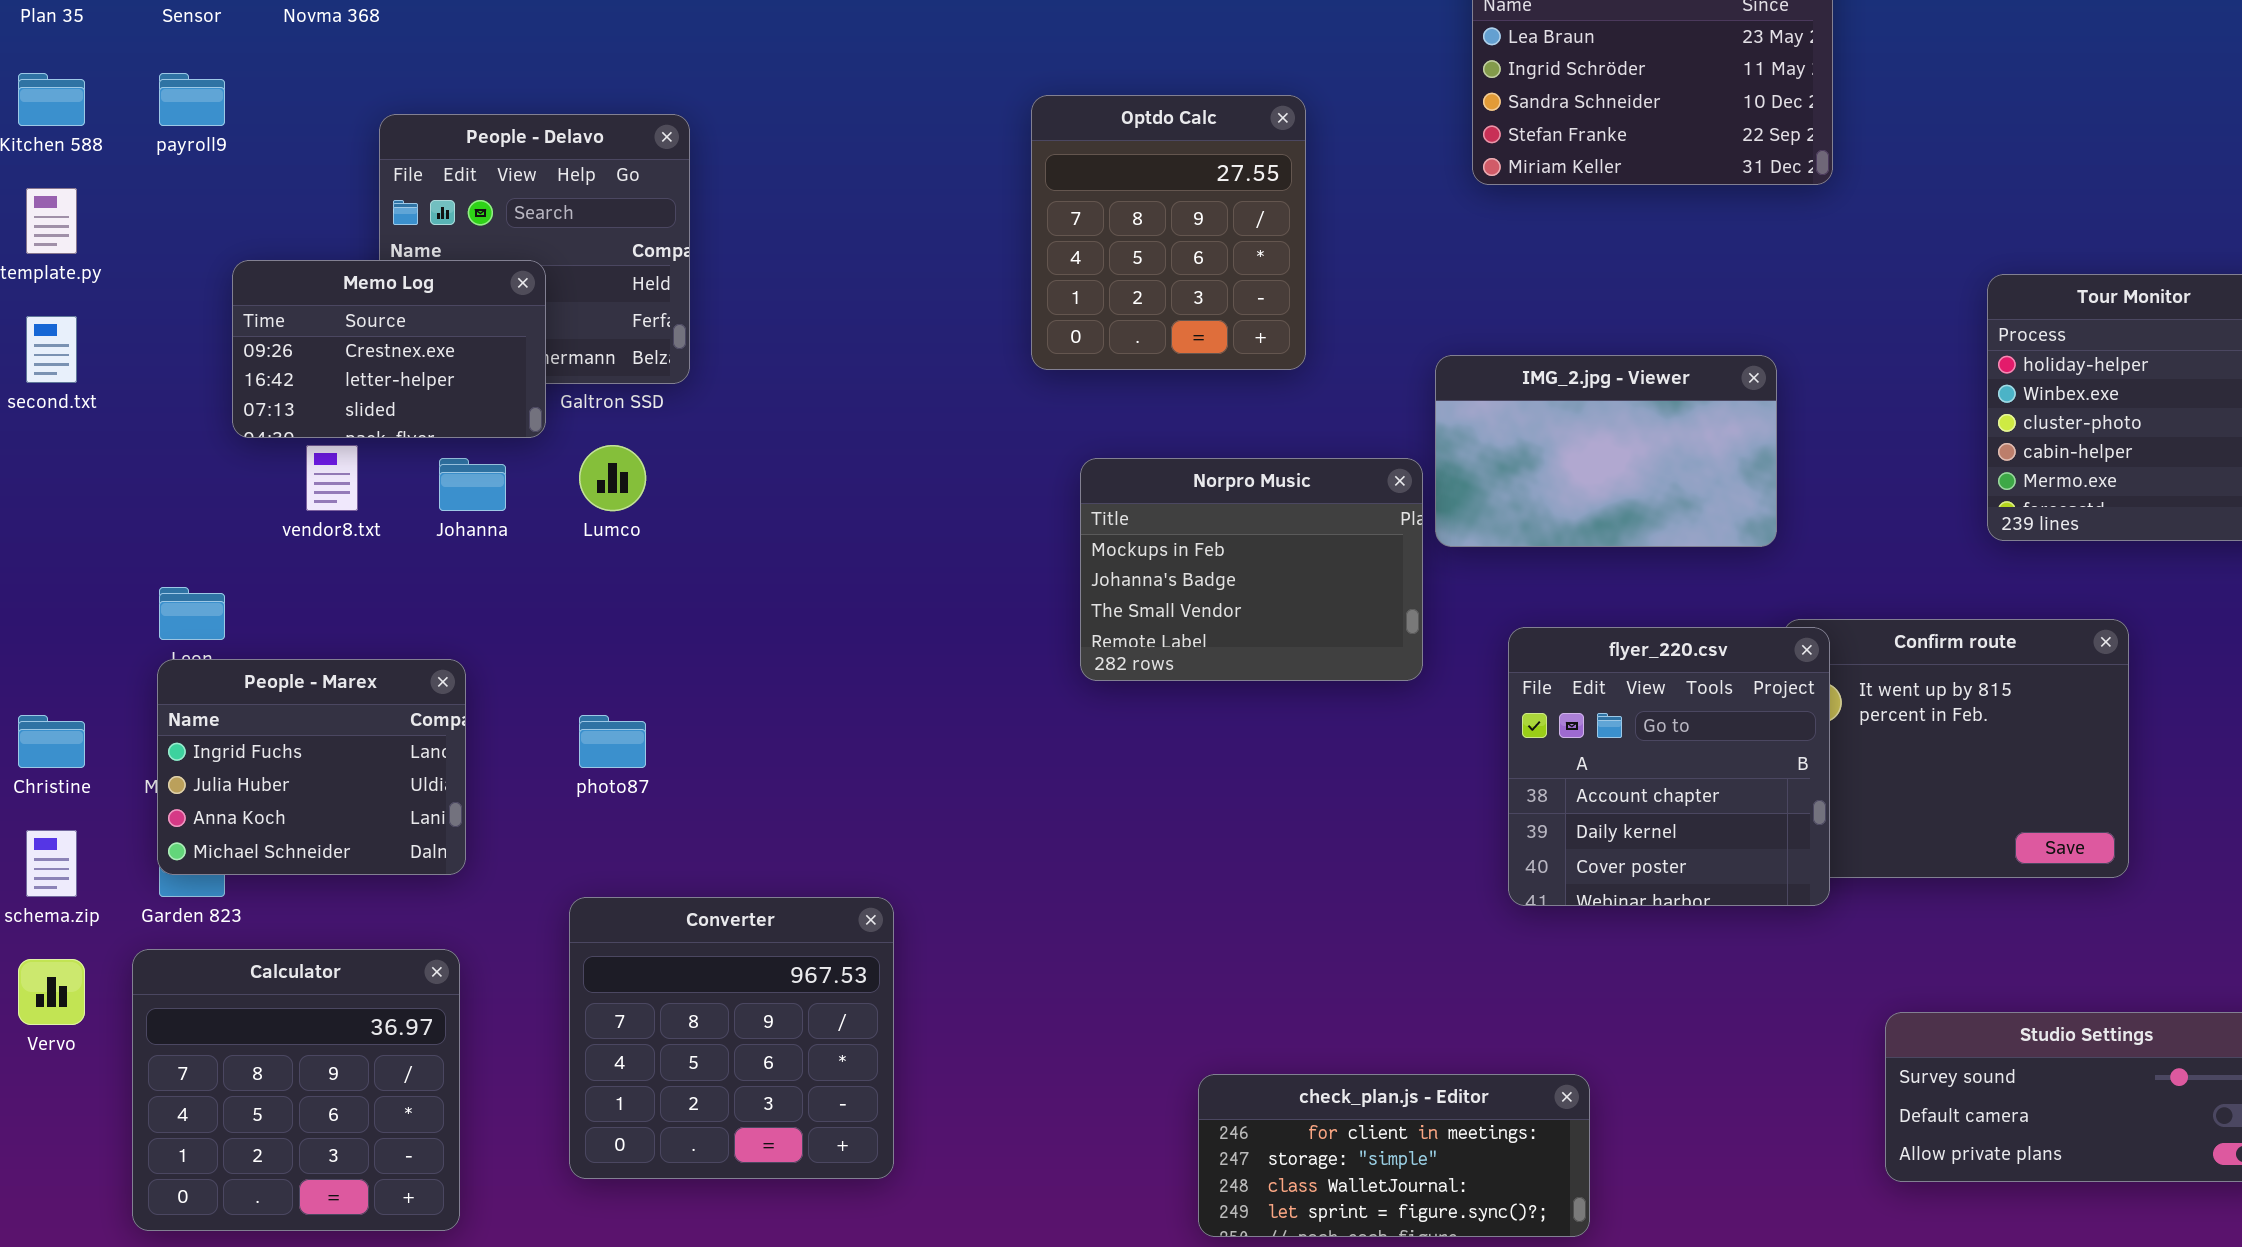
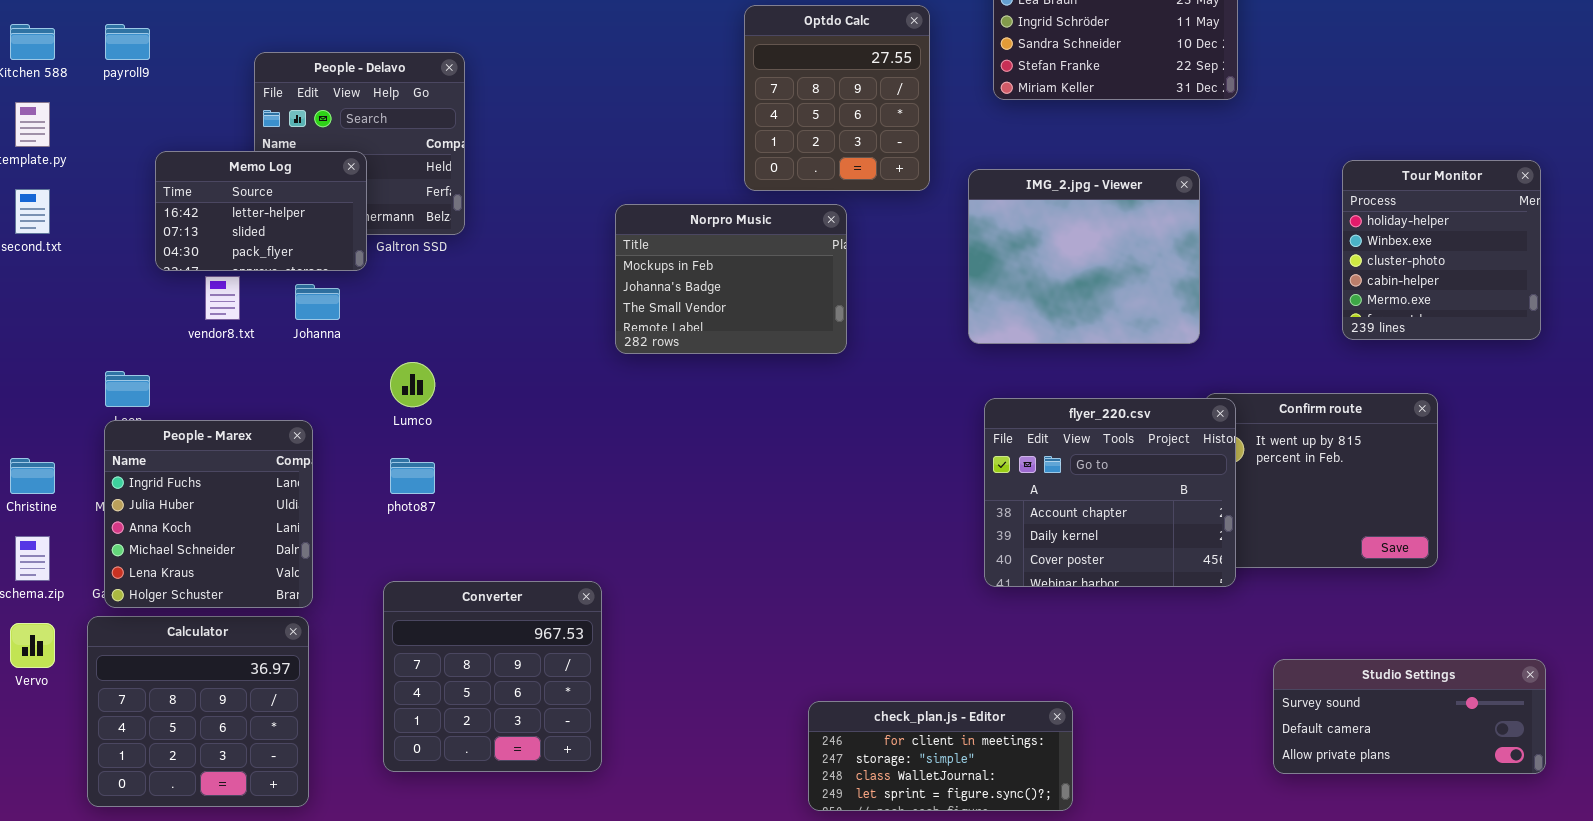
Optdo Calc: [1031,95,1306,370] -> [744,5,930,191], moved
Memo Log: [232,260,546,438] -> [155,151,367,271], scrolled down 1 row
IMG_2.jpg - Viewer: [1435,355,1777,547] -> [968,169,1200,344], resized
Lumco: [579,445,646,511] -> [390,362,435,407], moved
Norpro Music: [1080,458,1423,681] -> [615,204,847,354], moved
flyer_220.csv: [1508,627,1830,906] -> [984,398,1236,587], resized
People - Marex: [157,659,466,875] -> [104,420,313,608], resized

